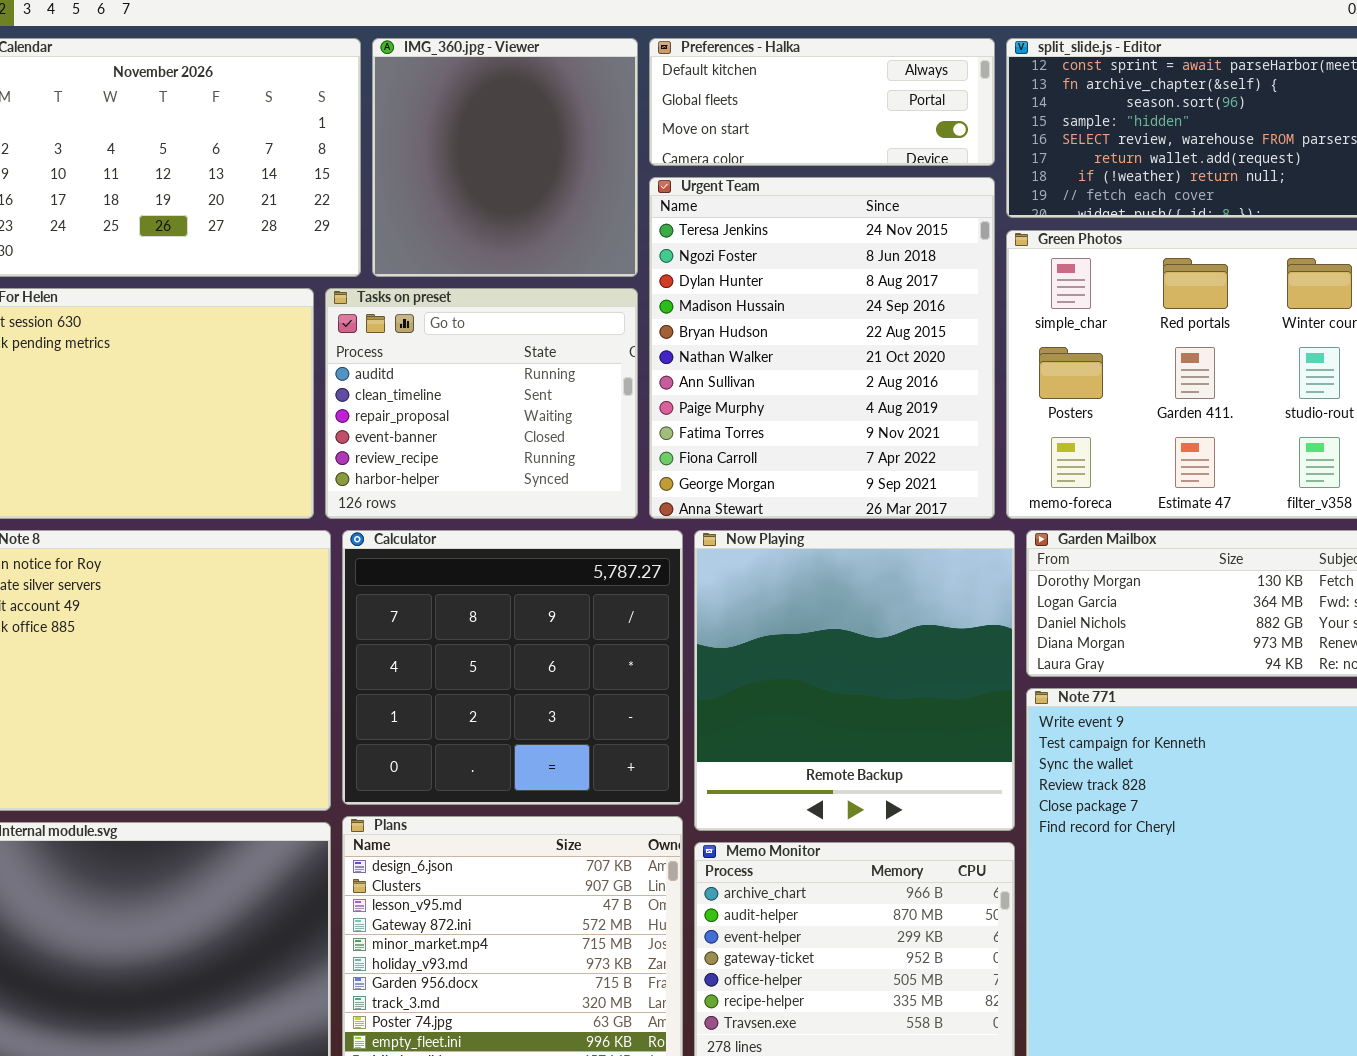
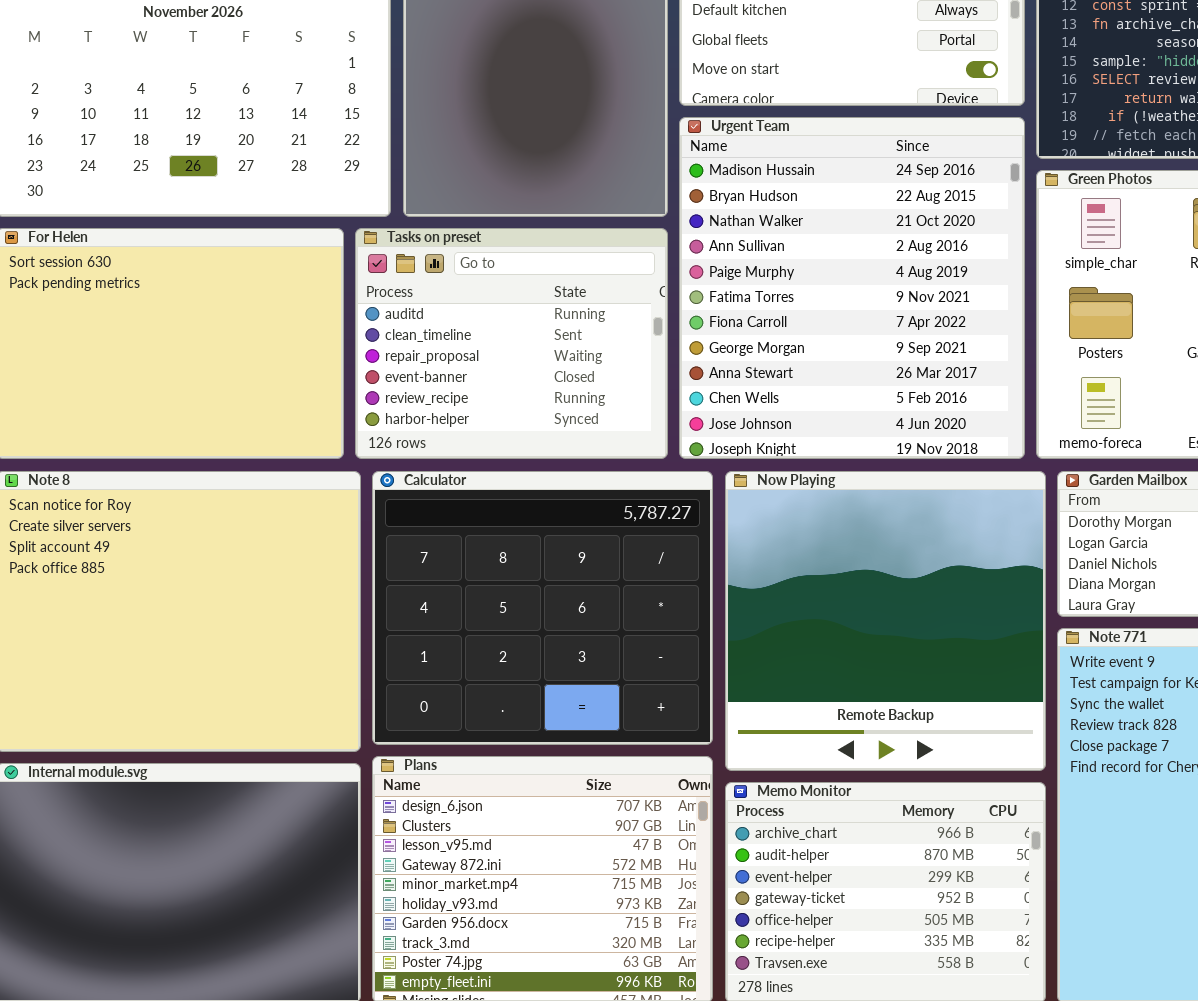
Urgent Team: [649,177,995,519] -> [679,117,1025,459], scrolled down 3 rows

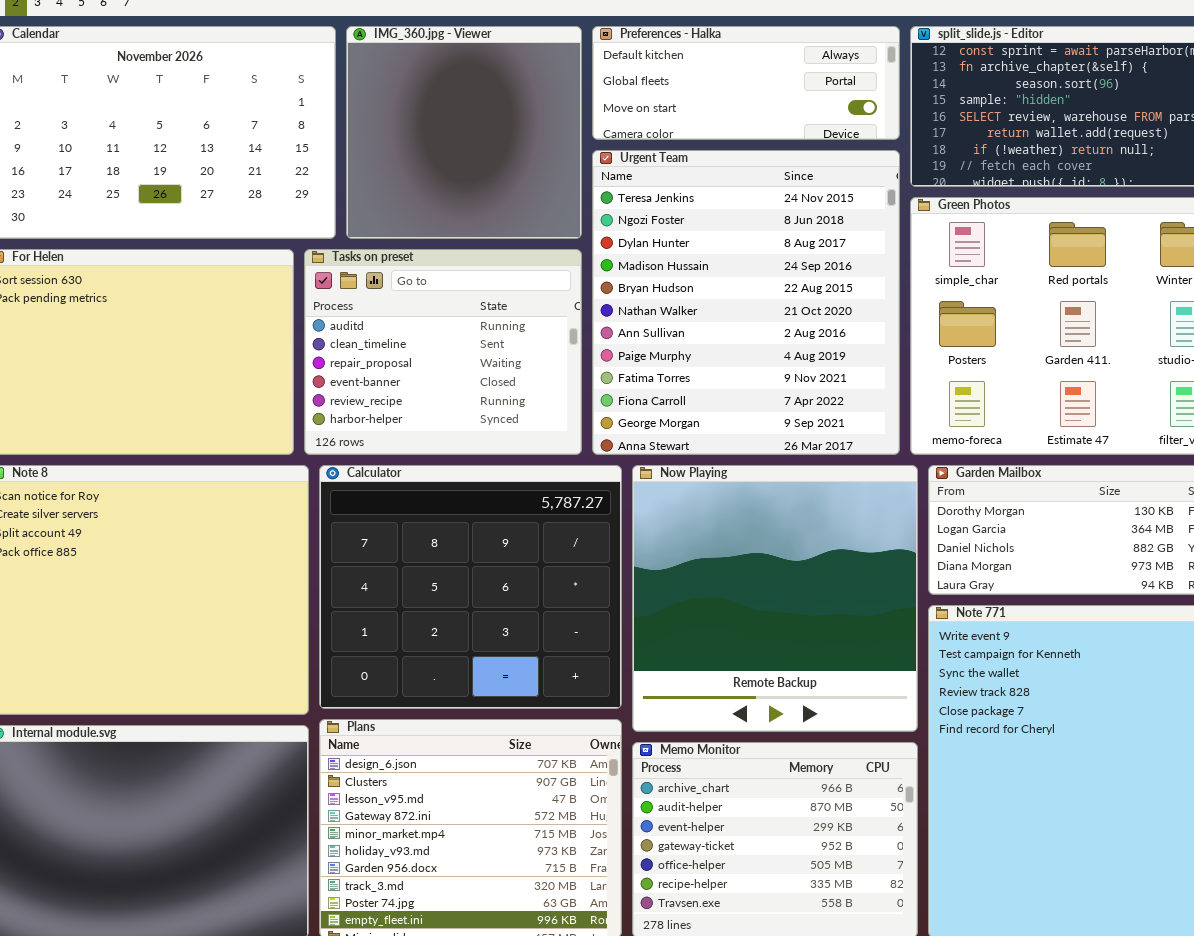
Urgent Team: [679,117,1025,459] -> [592,150,900,455], scrolled up 3 rows

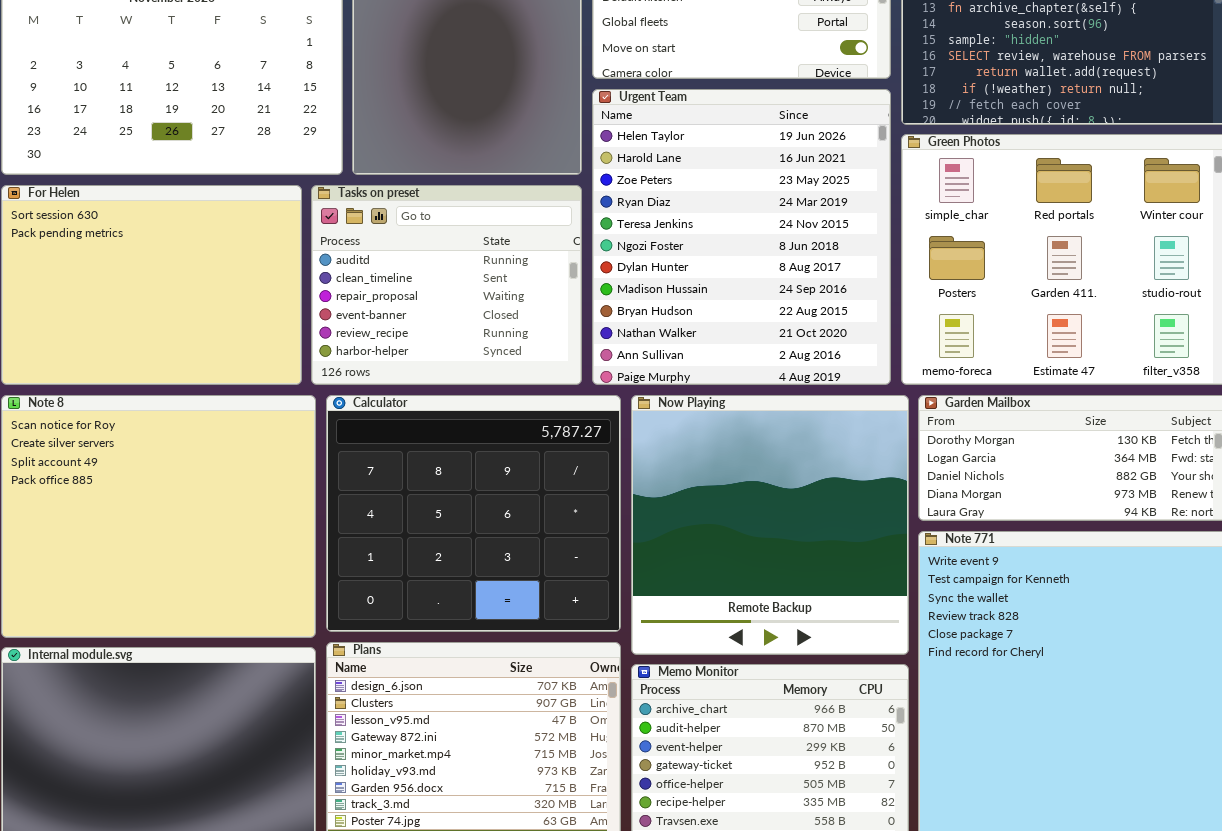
Urgent Team: [592,150,900,455] -> [592,89,891,385], scrolled up 4 rows

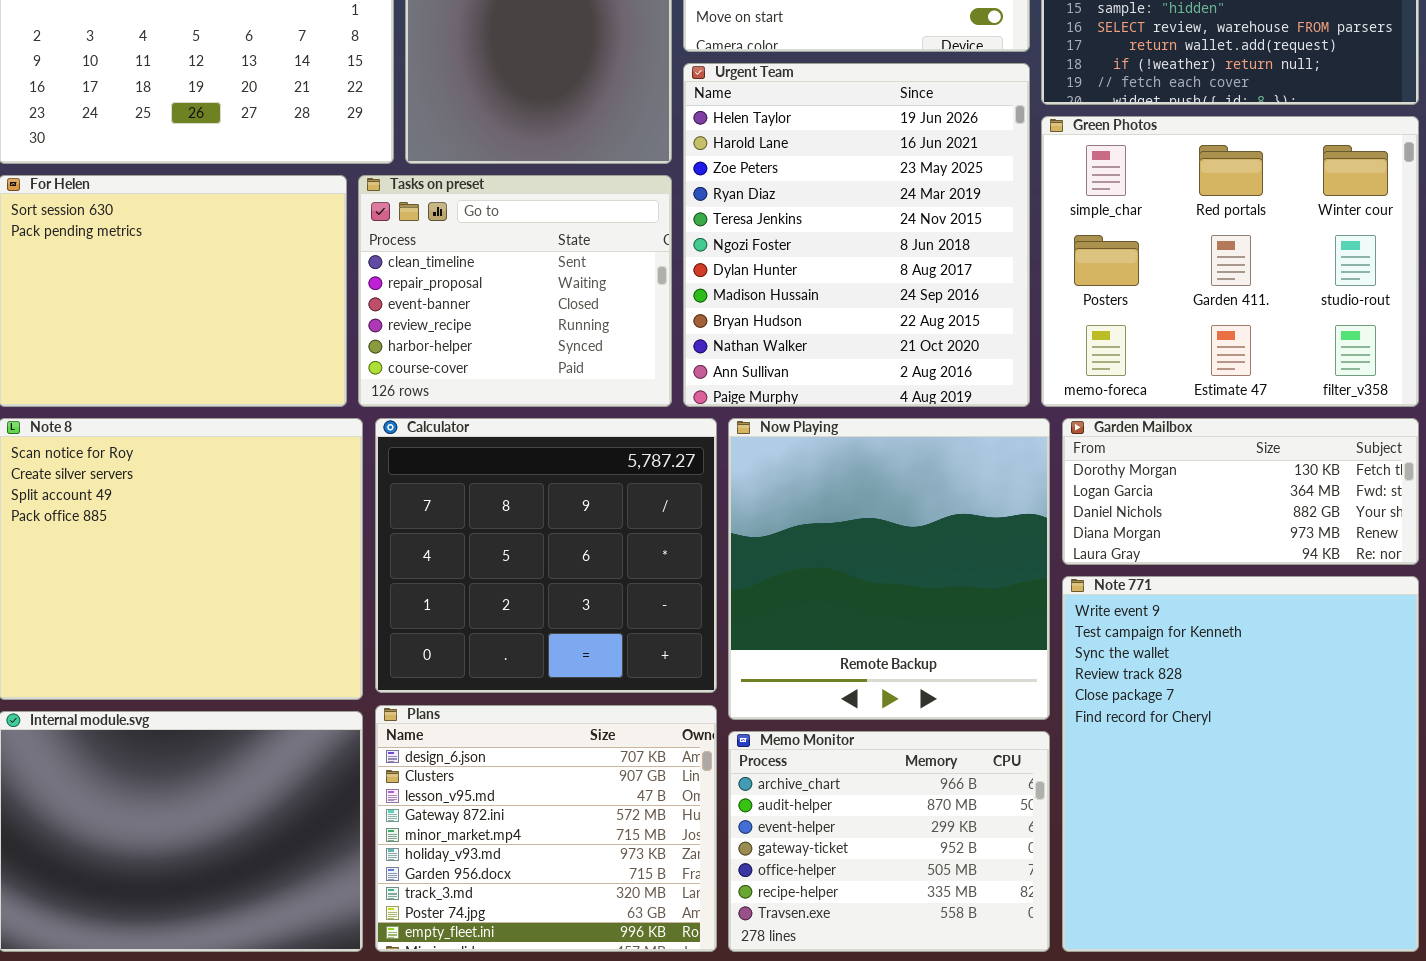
Tasks on preset: [311,185,582,385] -> [358,175,672,407], scrolled down 1 row

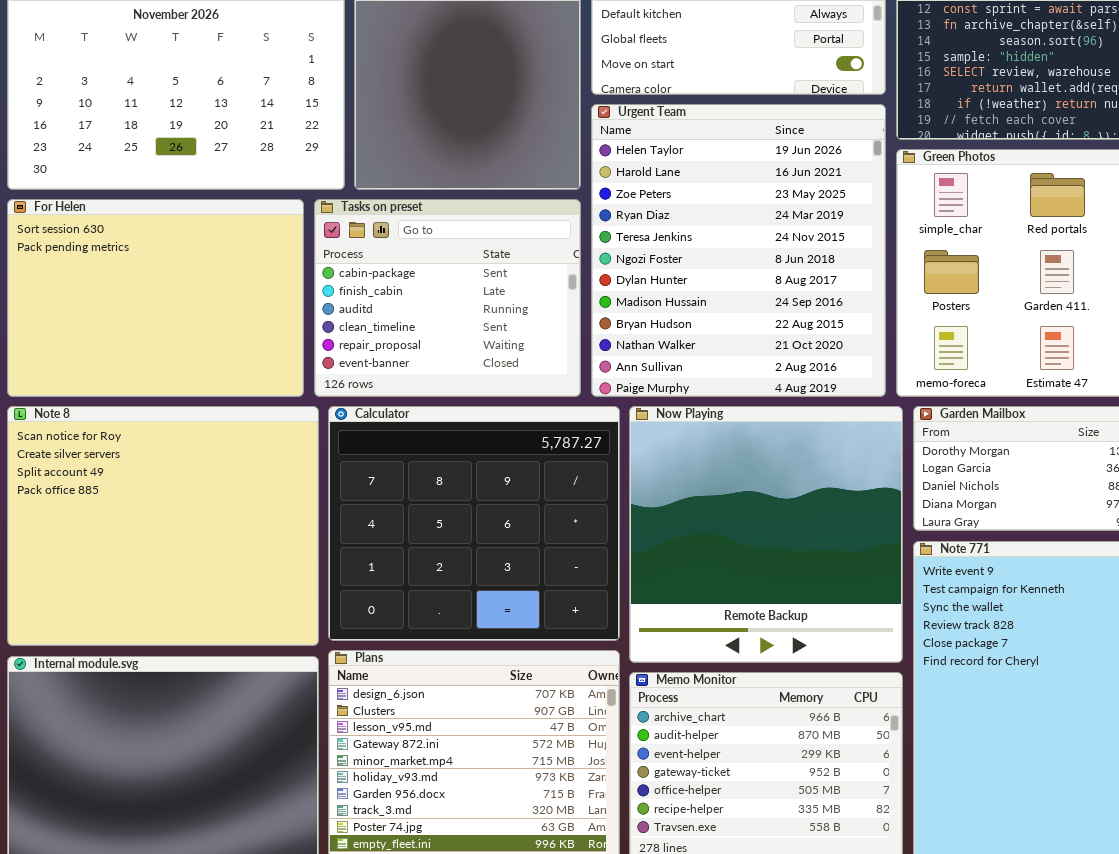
Tasks on preset: [358,175,672,407] -> [314,199,581,397], scrolled up 3 rows

